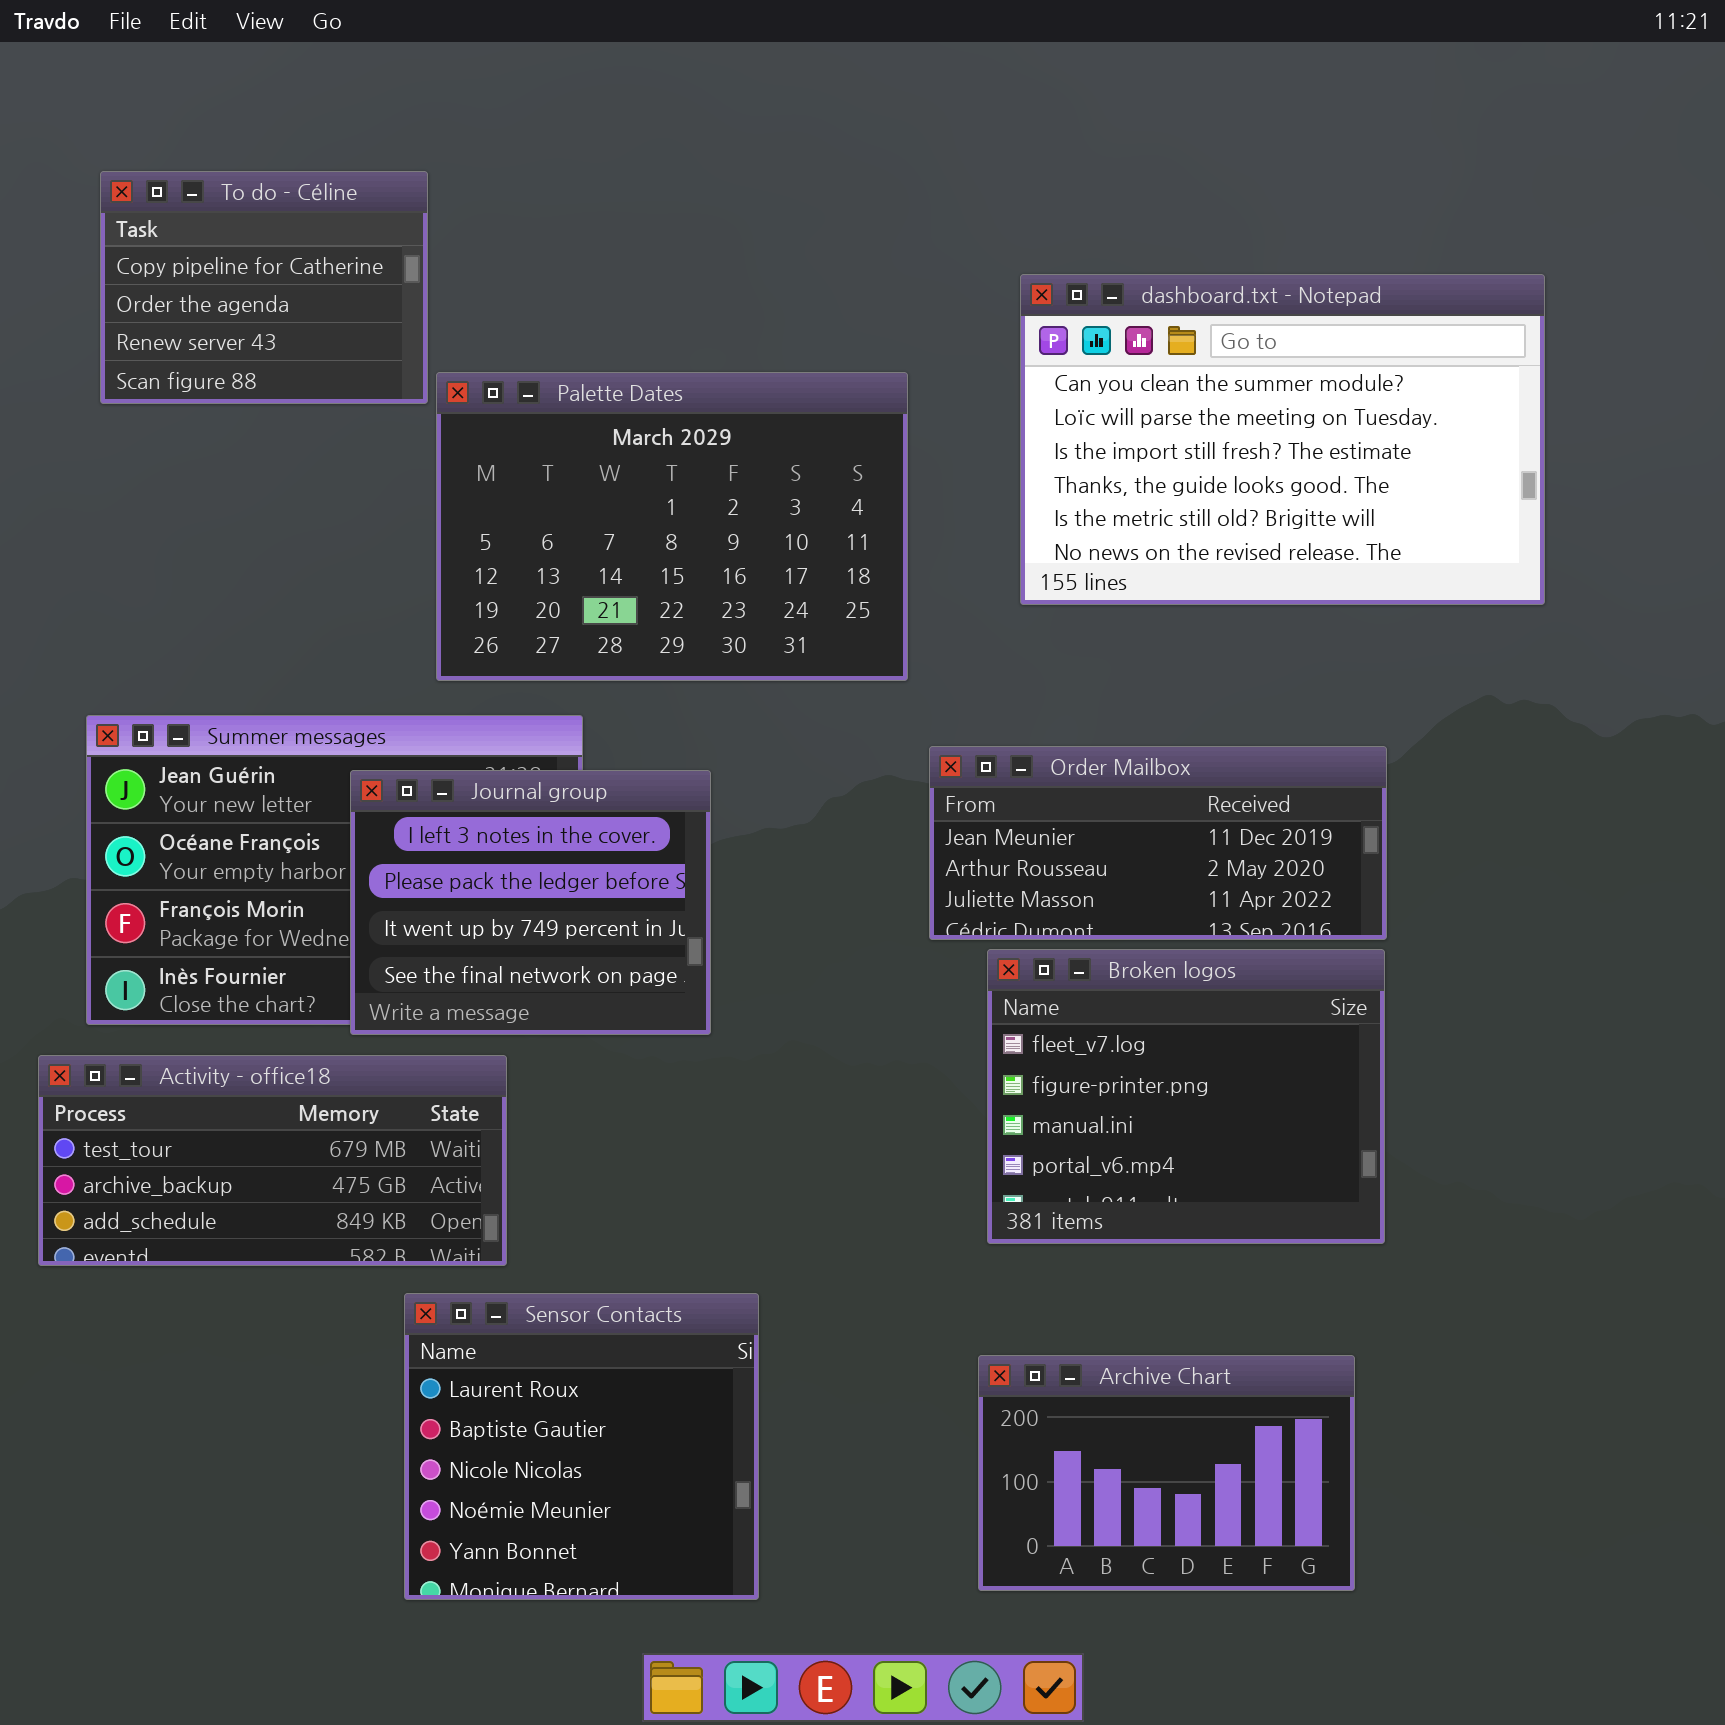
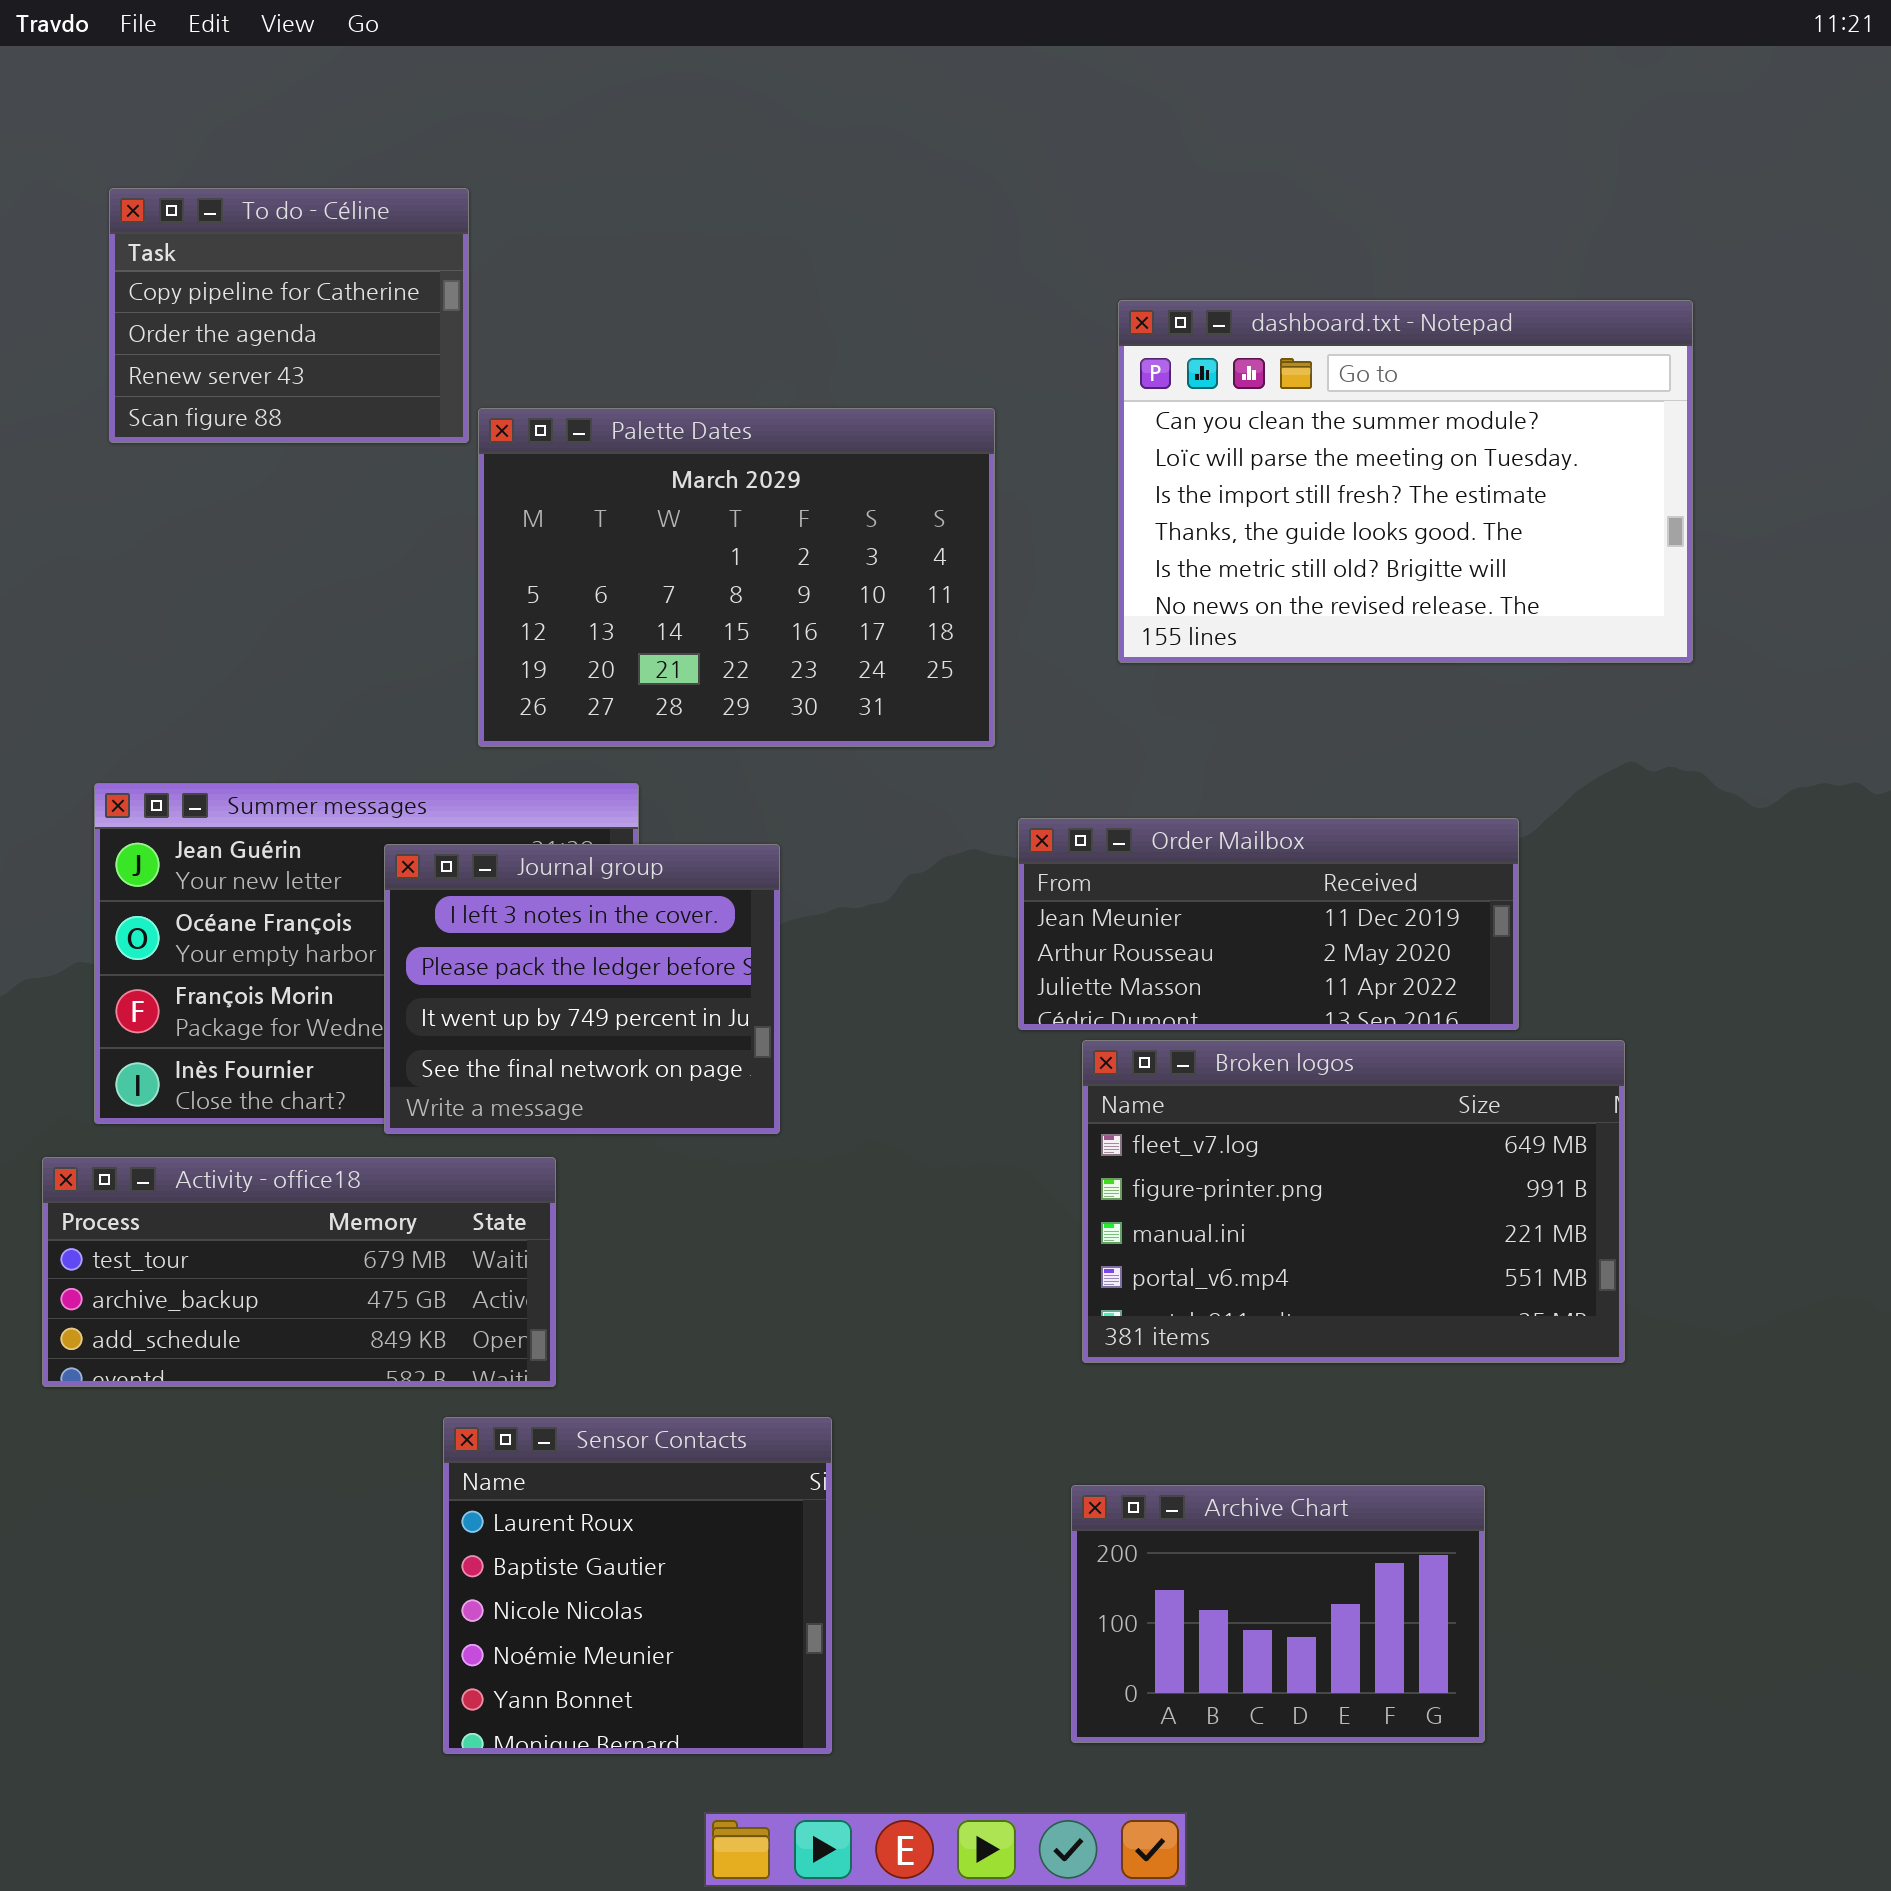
Broken logos: [987,949,1385,1244] -> [1082,1040,1625,1363], resized

